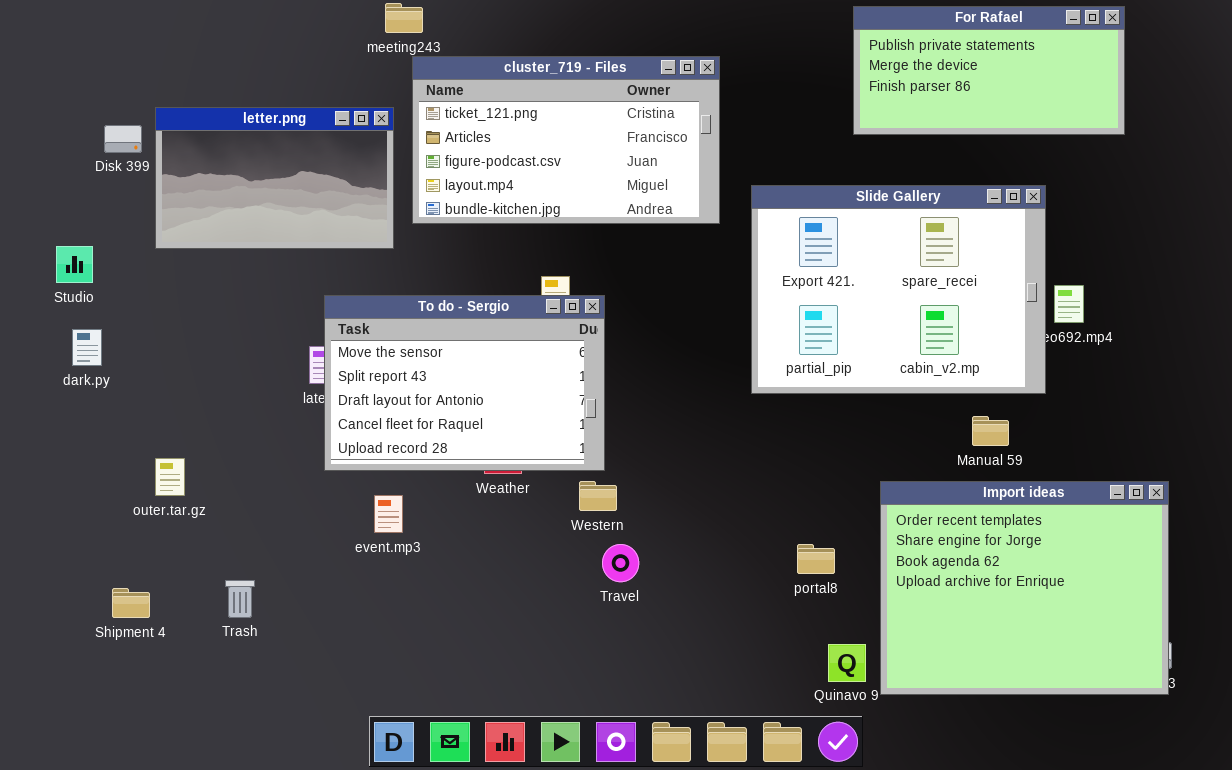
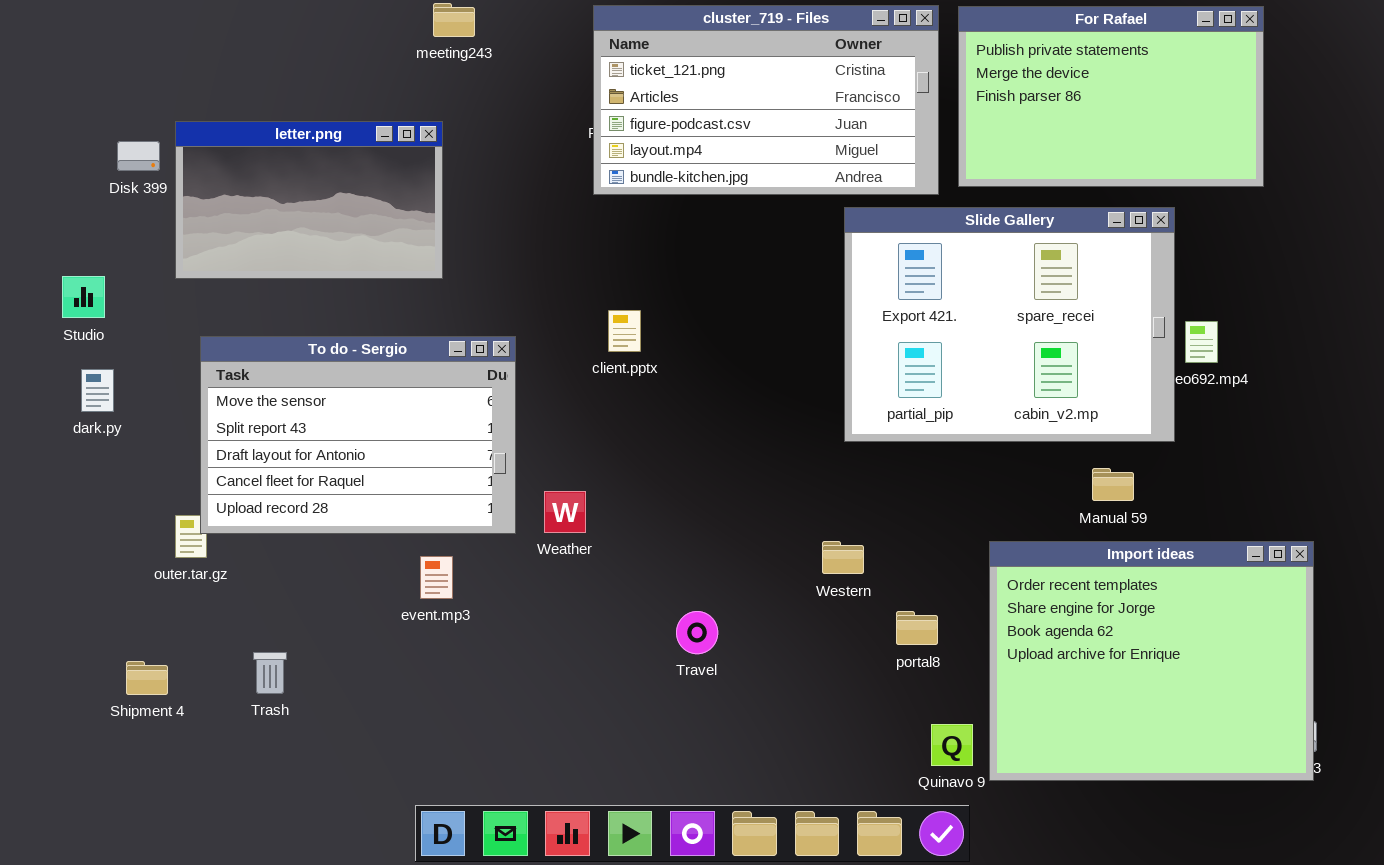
For Rafael: [853,6,1125,135] -> [958,6,1264,187], resized
cluster_719 - Files: [412,56,720,224] -> [593,5,939,195], moved
To do - Sergio: [324,295,605,471] -> [200,336,516,534], moved
Western: [579,481,617,511] -> [822,541,864,574], moved

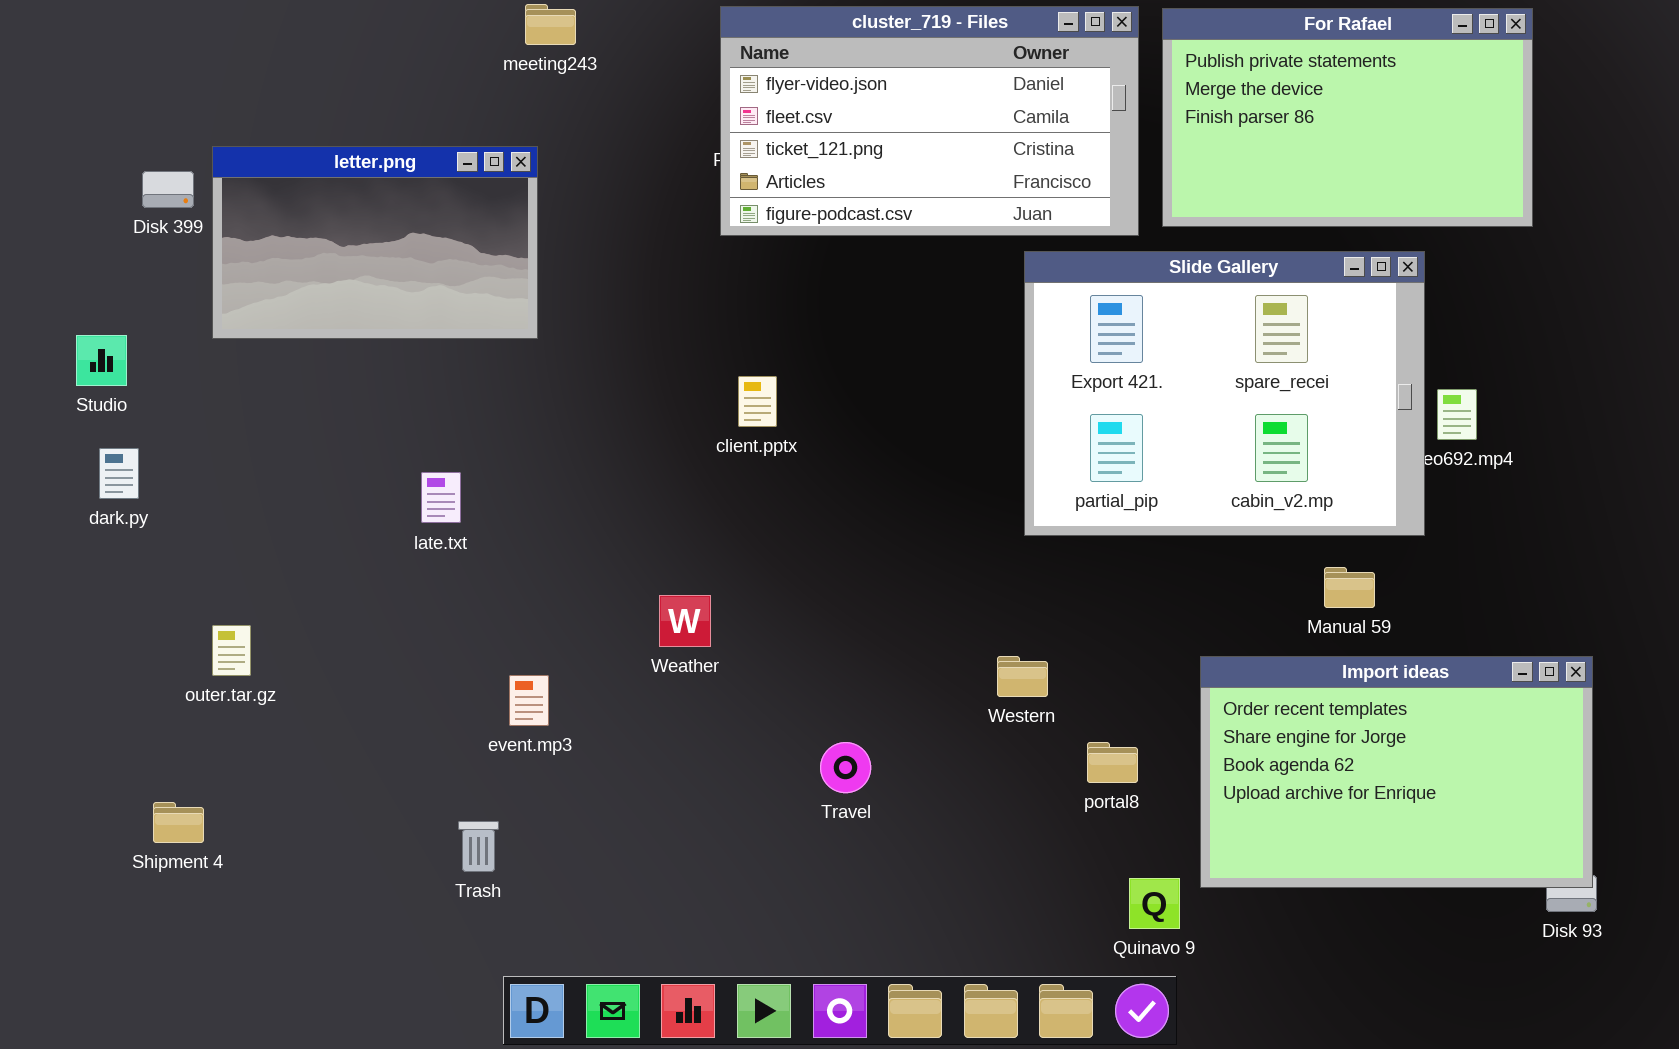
cluster_719 - Files: [593,5,939,195] -> [720,6,1139,236], scrolled up 2 rows
To do - Sergio: [200,336,516,534] -> none, closed
Import ideas: [989,541,1314,781] -> [1200,656,1593,888], resized
Trash: [253,652,287,694] -> [458,821,499,872], moved

